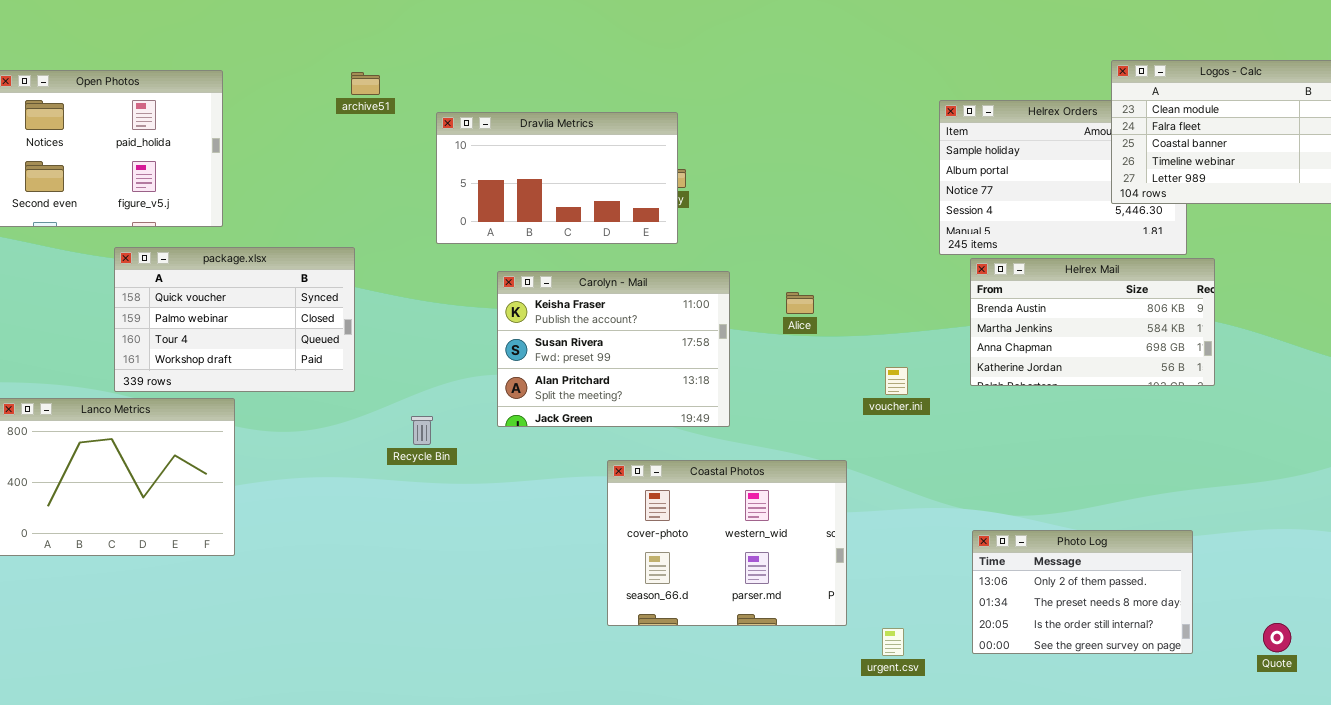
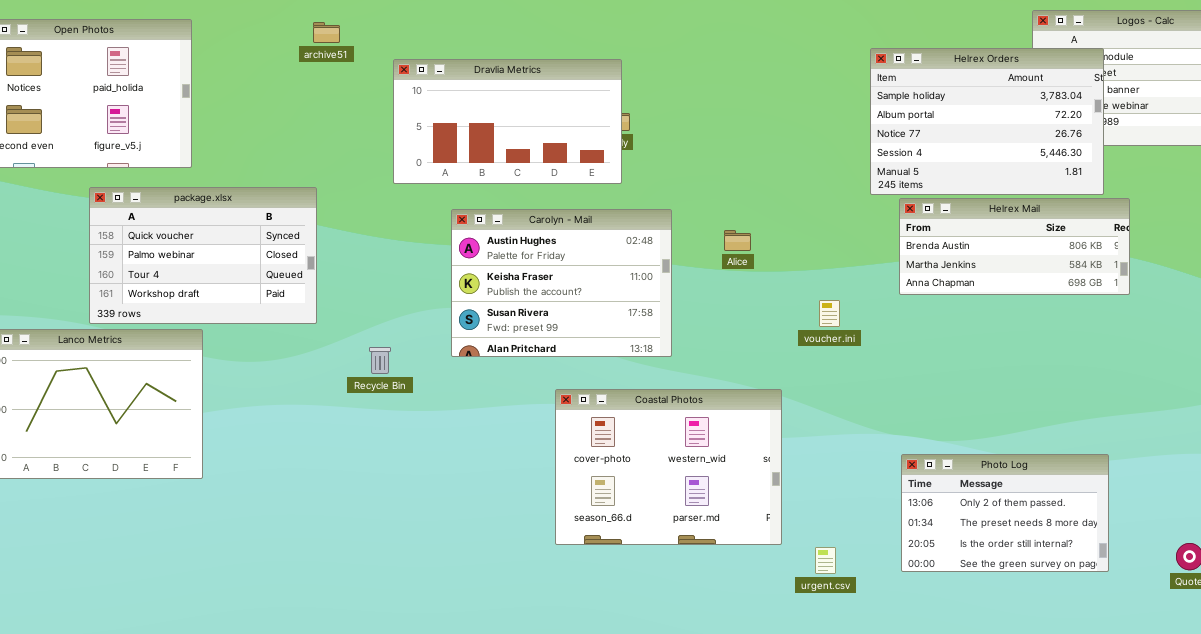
Helrex Orders: [939,100,1187,255] -> [870,48,1104,195], raised
Helrex Mail: [970,258,1215,386] -> [899,198,1130,295], resized
Carolyn - Mail: [497,271,730,427] -> [451,209,672,357], scrolled up 1 row

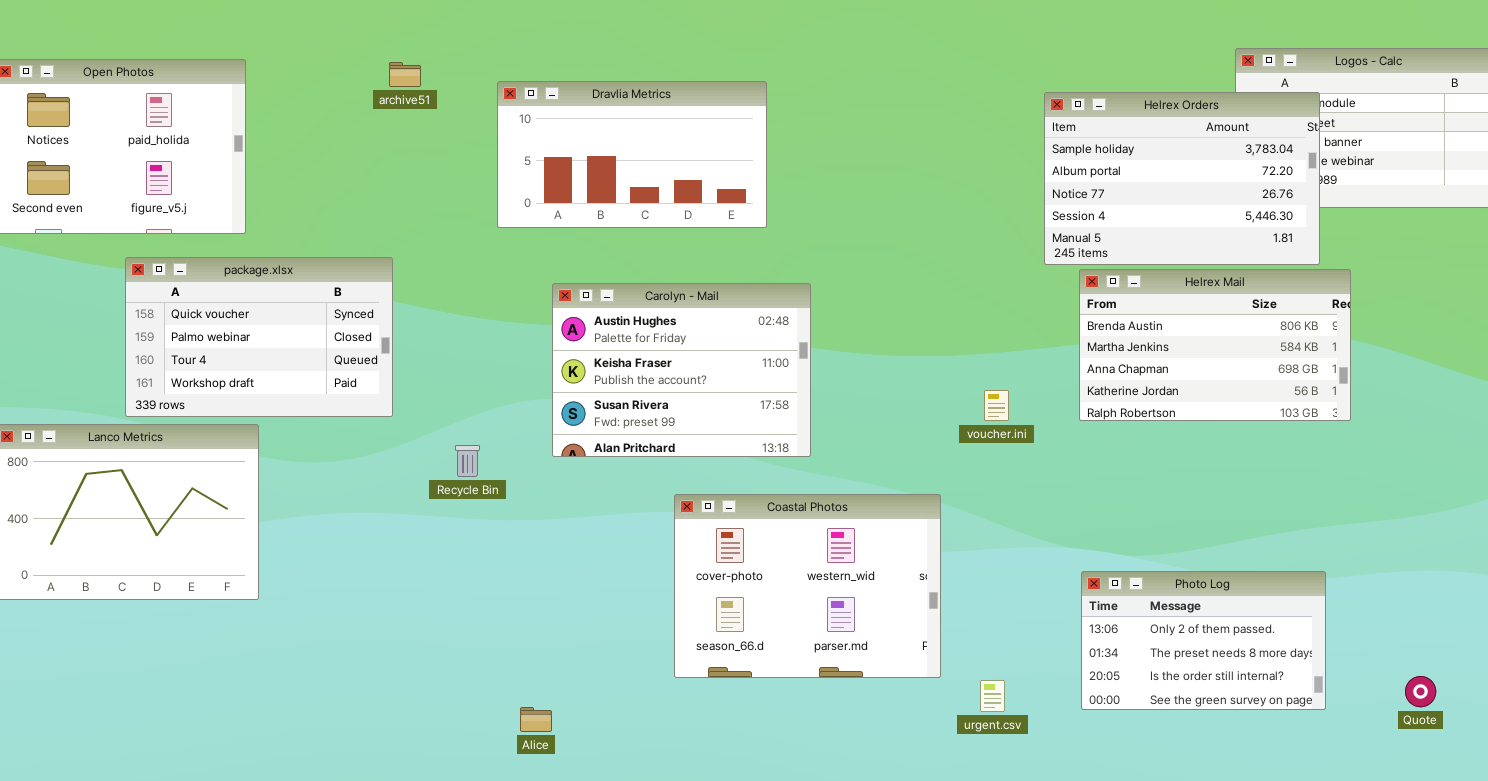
Dravlia Metrics: [393,59,622,184] -> [497,81,767,228], moved
Helrex Mail: [899,198,1130,295] -> [1079,269,1351,421], resized
Alice: [724,230,751,251] -> [520,707,552,732], moved

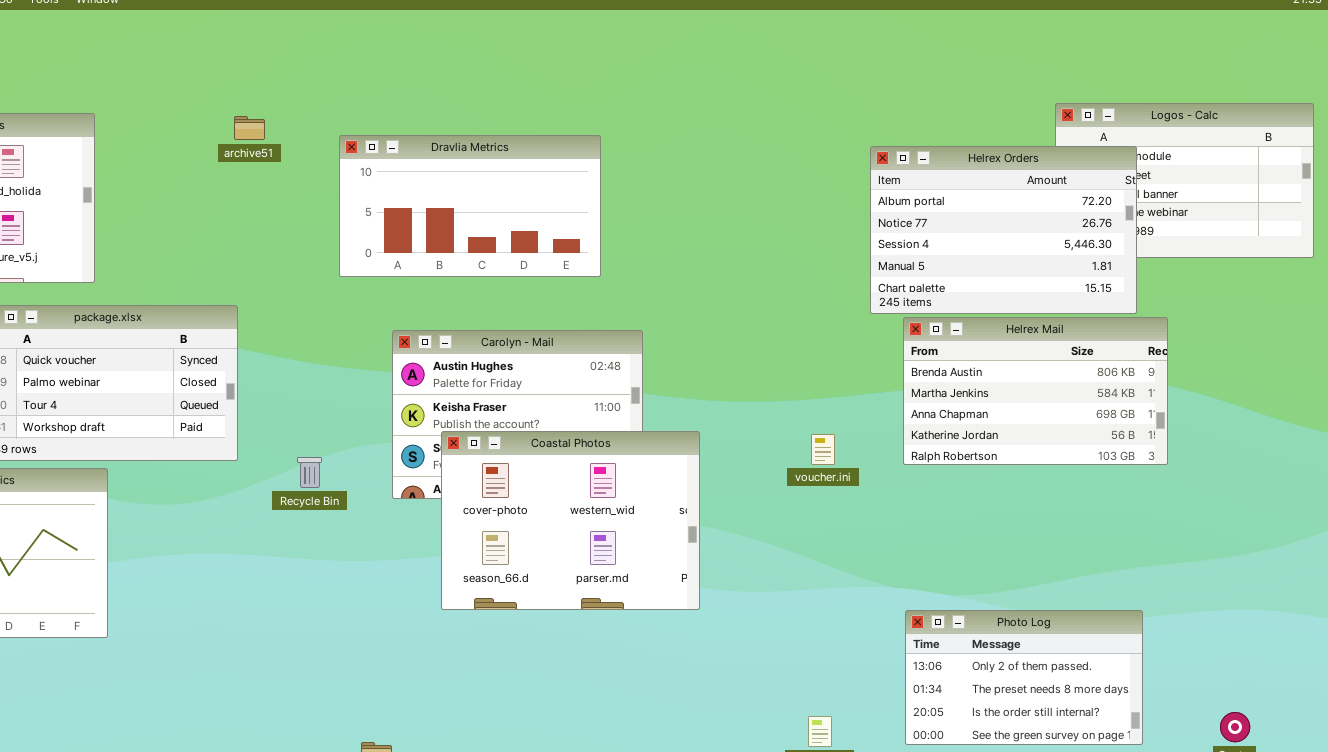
Helrex Orders: [1044,92,1320,265] -> [870,146,1137,314], scrolled down 1 row
Recycle Bin: [455,445,480,477] -> [297,457,322,488], moved
Coastal Photos: [674,494,941,678] -> [441,431,700,610], moved

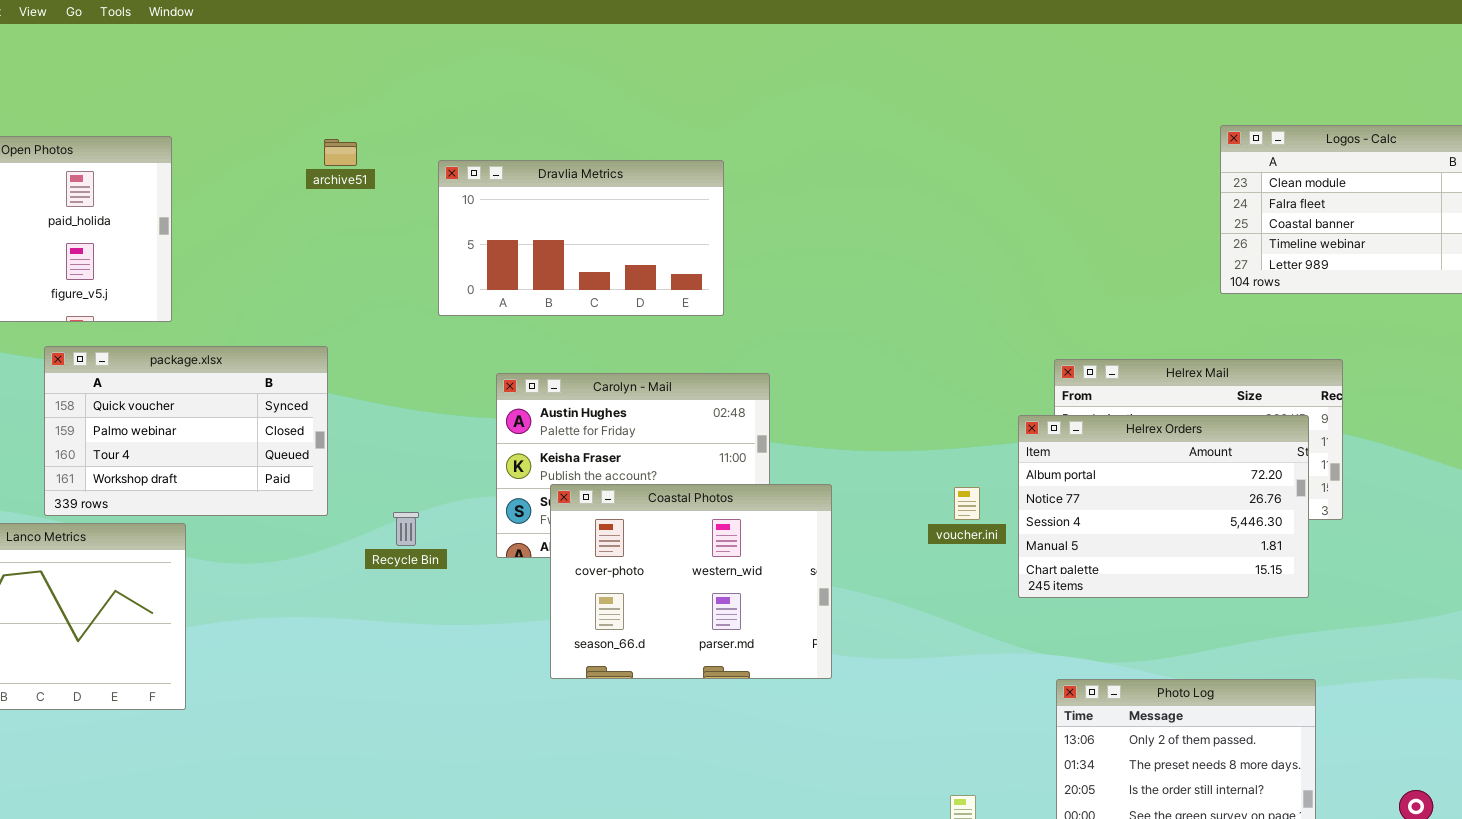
Helrex Orders: [870,146,1137,314] -> [1018,415,1309,598], moved

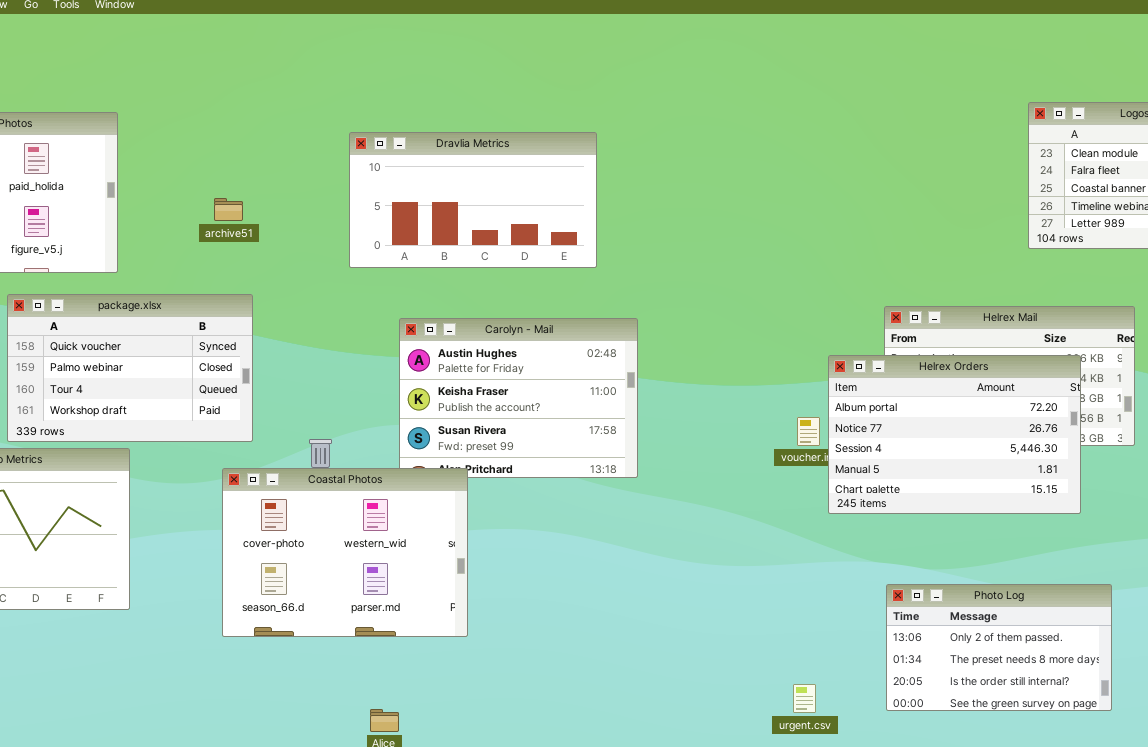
archive51: [324,139,357,166] -> [214,198,243,221], moved
Helrex Orders: [1018,415,1309,598] -> [828,355,1081,514], moved
Coastal Photos: [550,484,832,679] -> [222,468,468,637], moved

